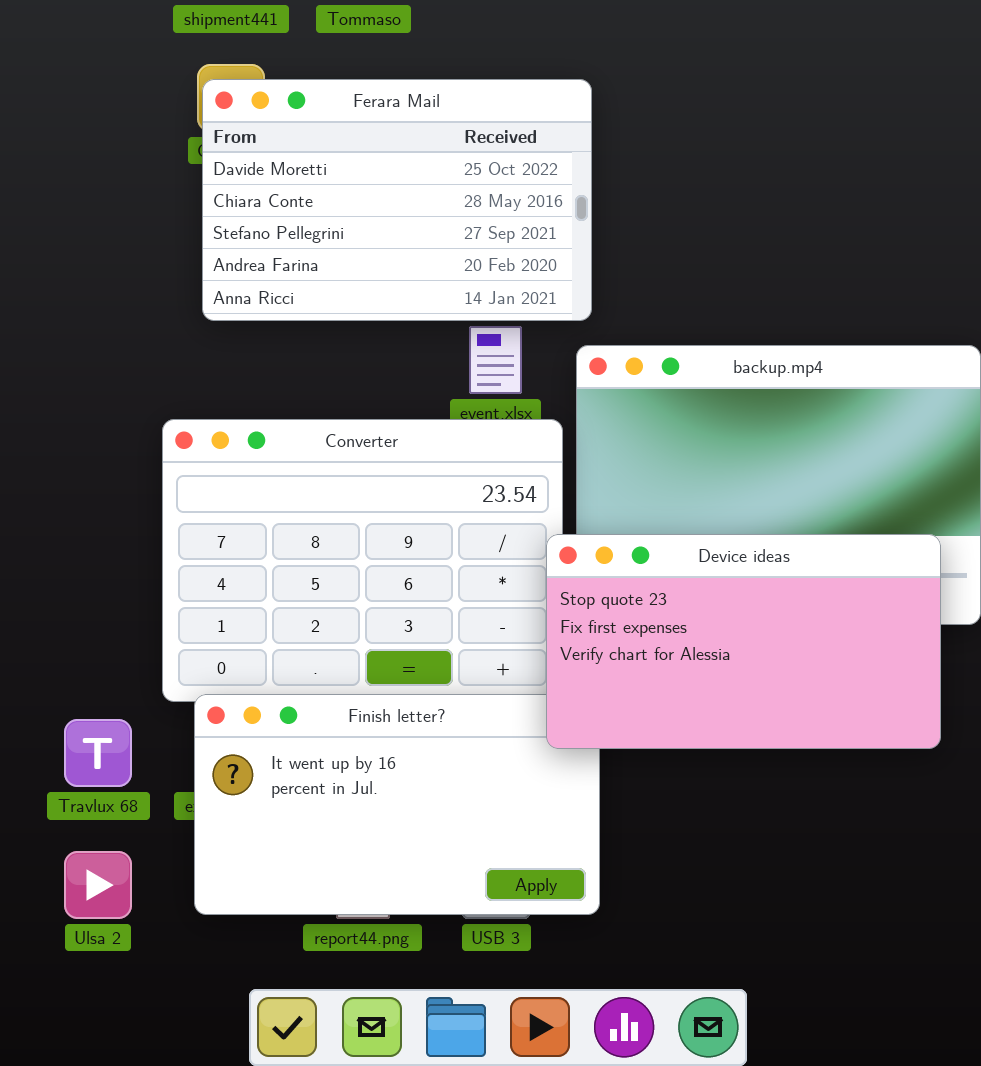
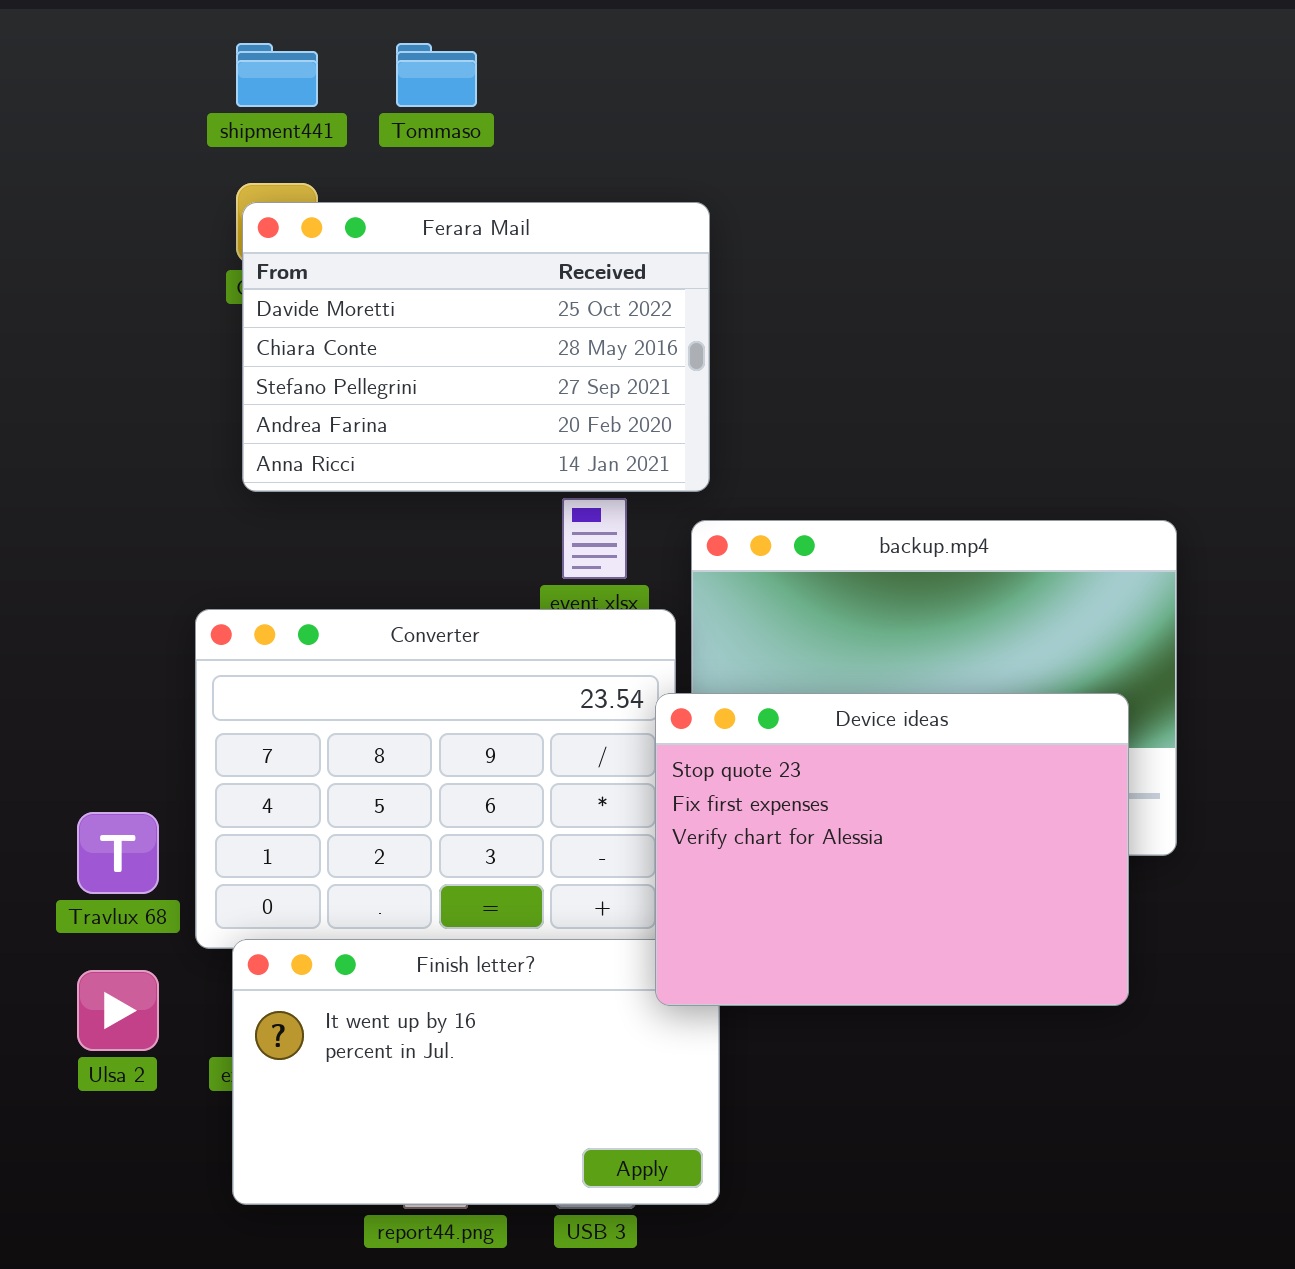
Device ideas: [546,534,941,749] -> [655,693,1129,1006], resized
Travlux 68: [64,719,132,787] -> [77,812,159,894], moved
Ulsa 2: [64,851,132,919] -> [77,970,159,1051], moved

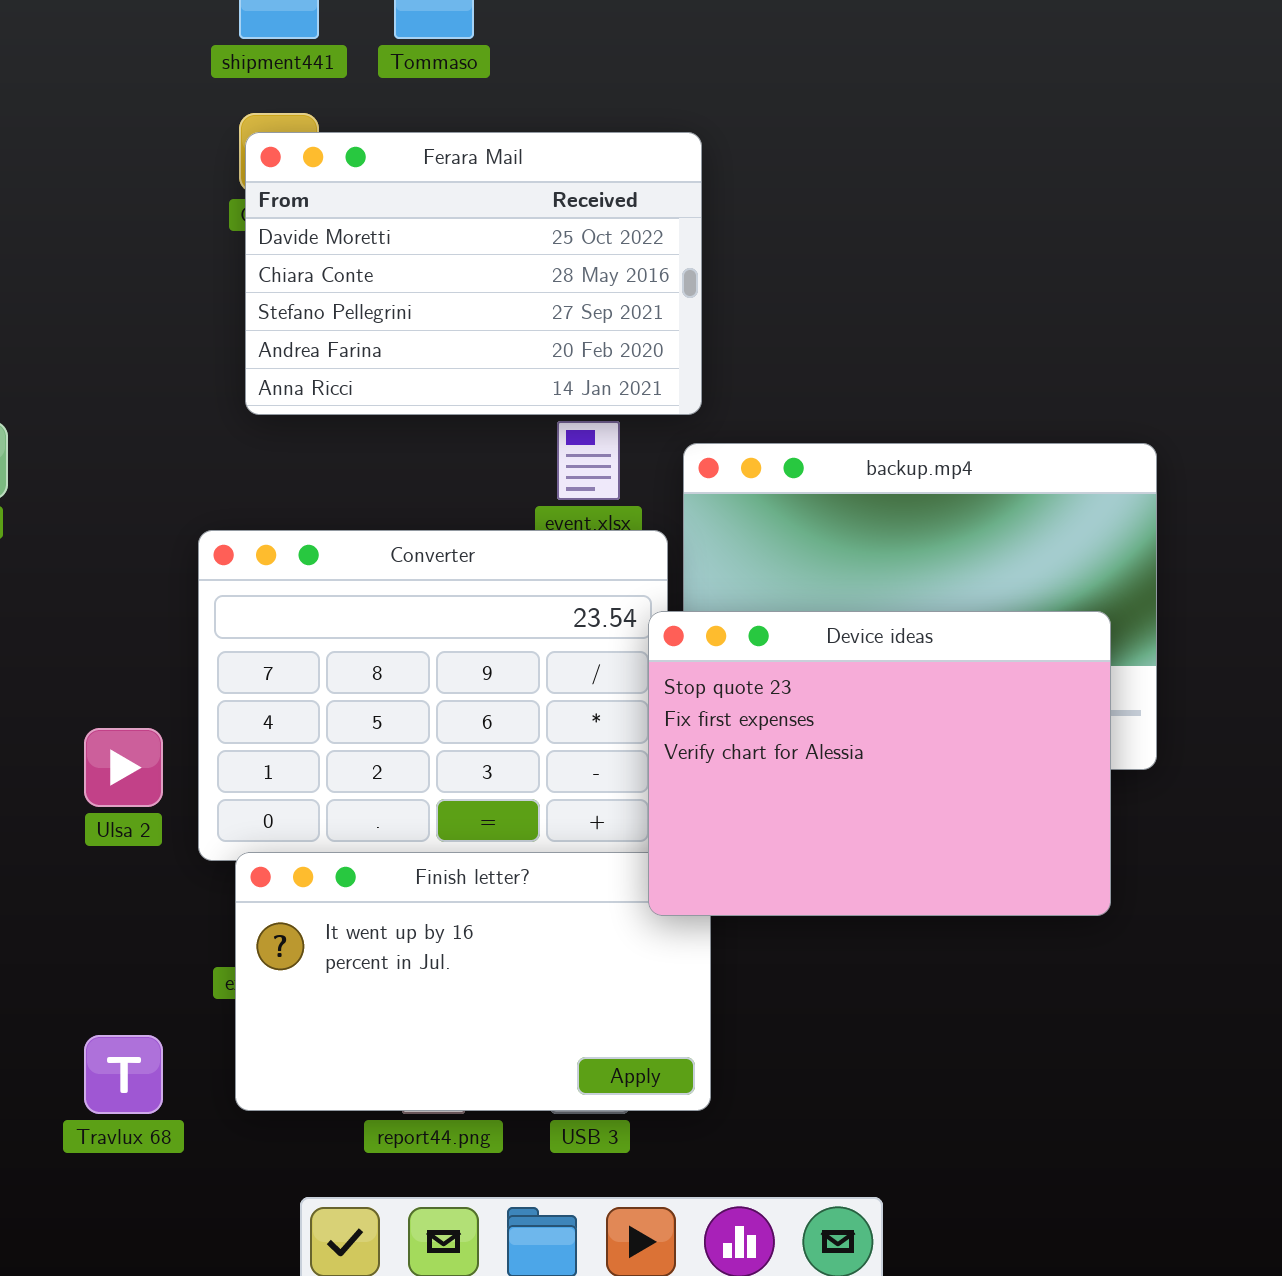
Travlux 68: [77,812,159,894] -> [84,1035,163,1114], moved
Ulsa 2: [77,970,159,1051] -> [84,728,163,807], moved

